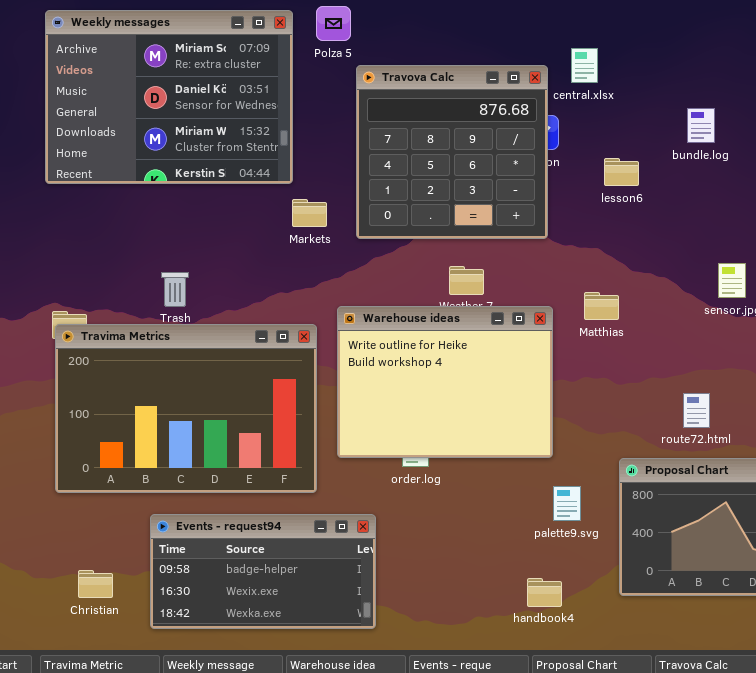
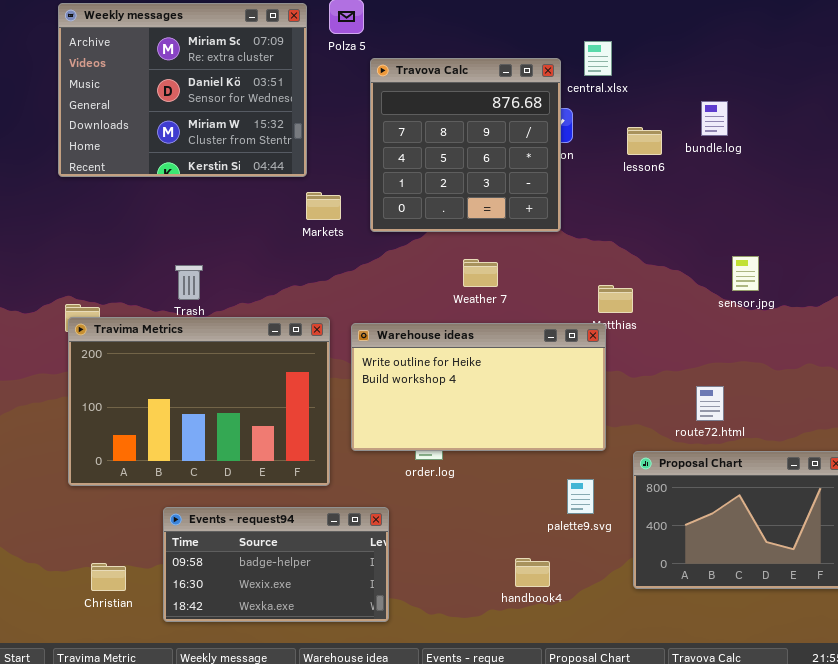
lesson6: [604,158,639,186] -> [627,127,662,155], moved
Warehouse ideas: [337,306,553,458] -> [351,323,606,451], resized
handbook4: [527,578,562,607] -> [515,558,550,587], moved

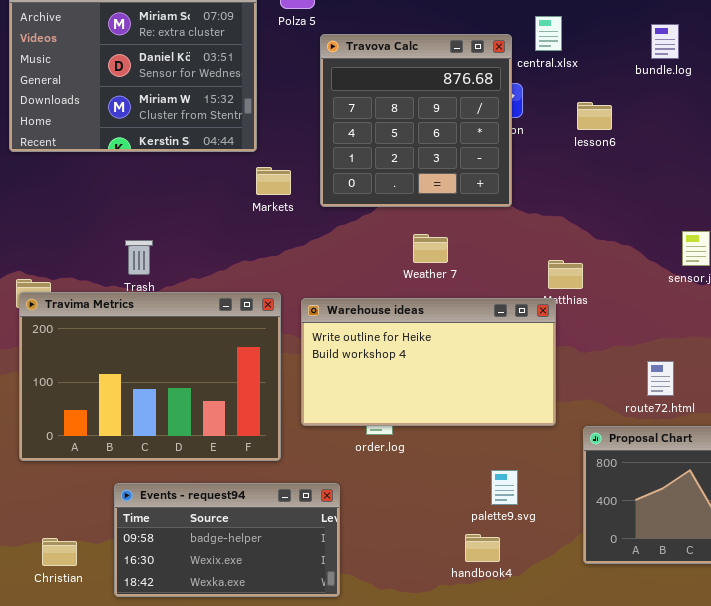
bundle.log: [701,101,728,136] -> [651,24,679,59], moved
palette9.svg: [567,479,594,514] -> [491,470,518,505], moved

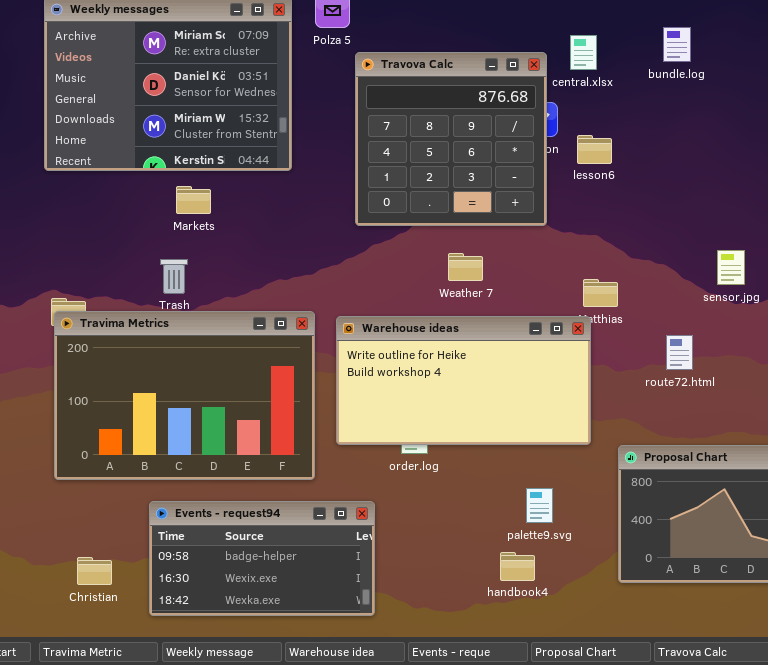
bundle.log: [651,24,679,59] -> [663,27,691,62], moved
lesson6: [577,102,612,130] -> [577,135,612,164], moved
Markets: [256,167,291,195] -> [176,186,211,214], moved
route72.html: [647,361,674,396] -> [666,335,693,370], moved

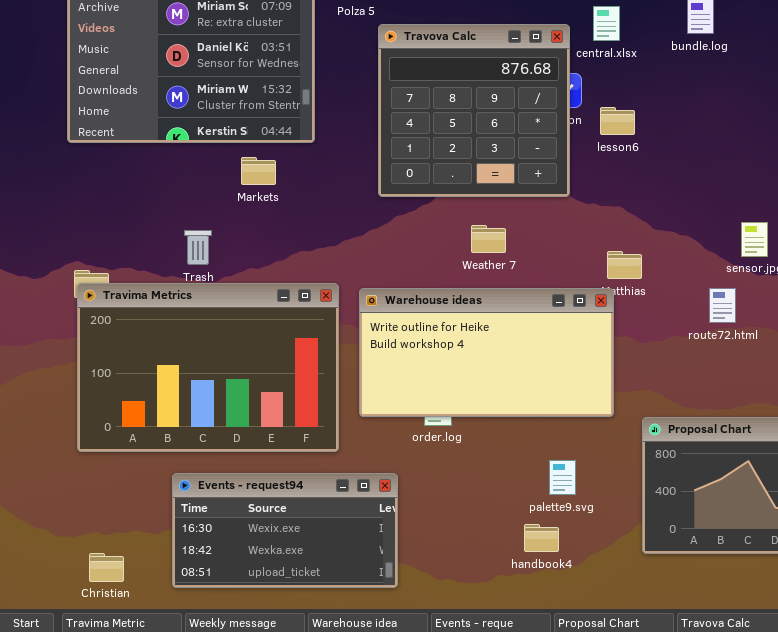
Markets: [176,186,211,214] -> [241,157,276,185], moved
route72.html: [666,335,693,370] -> [709,288,736,323], moved
Events - request94: [149,501,375,616] -> [172,473,398,588], scrolled down 1 row
Christian: [77,557,112,585] -> [89,553,124,582], moved

